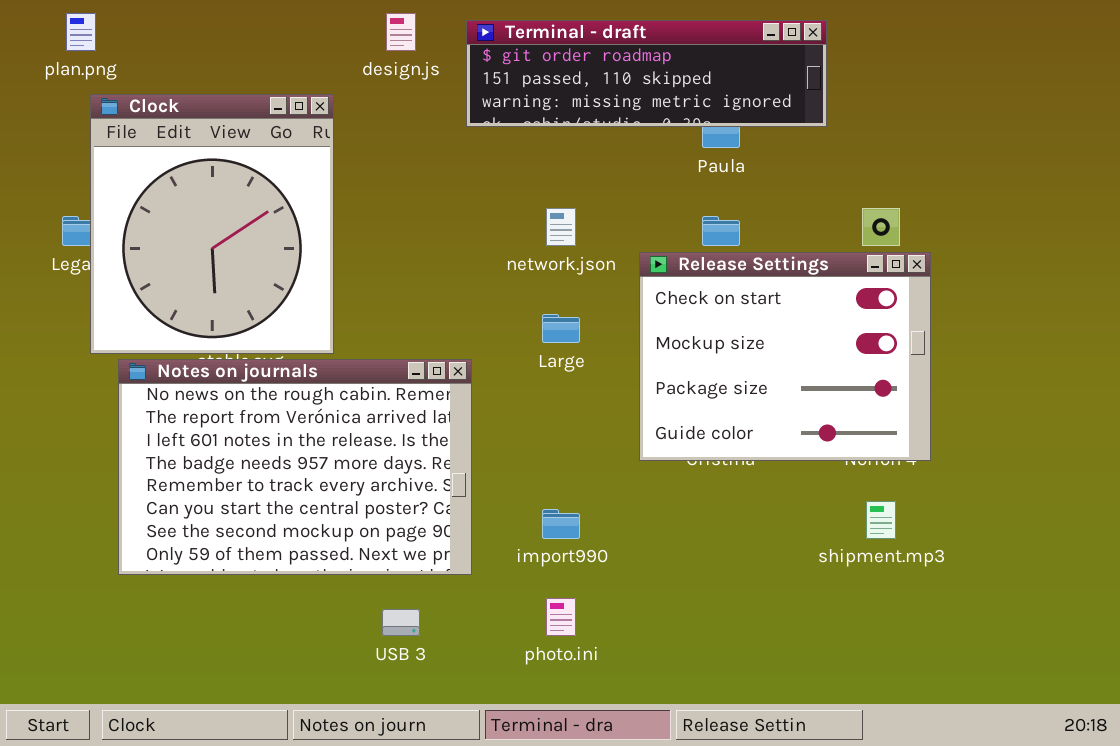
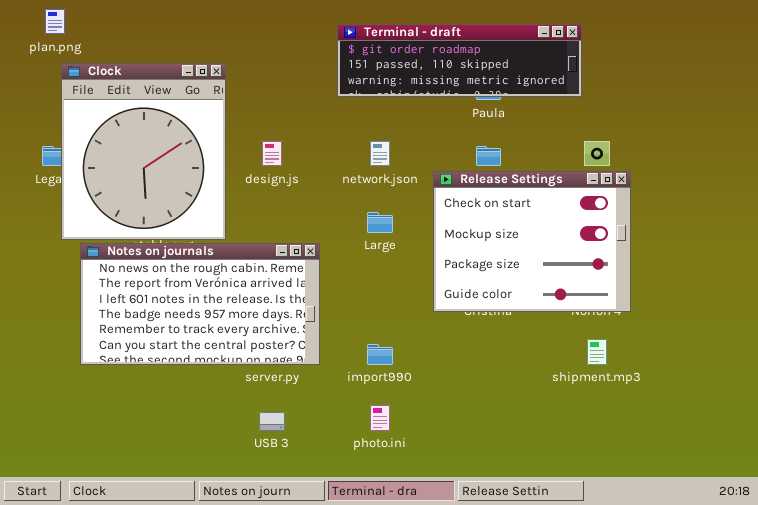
design.js: [386,13,416,51] -> [262,141,282,166], moved
Terminal - draft: [466,20,827,127] -> [337,24,582,97], moved
Notes on journals: [118,359,472,575] -> [80,243,320,365], resized

